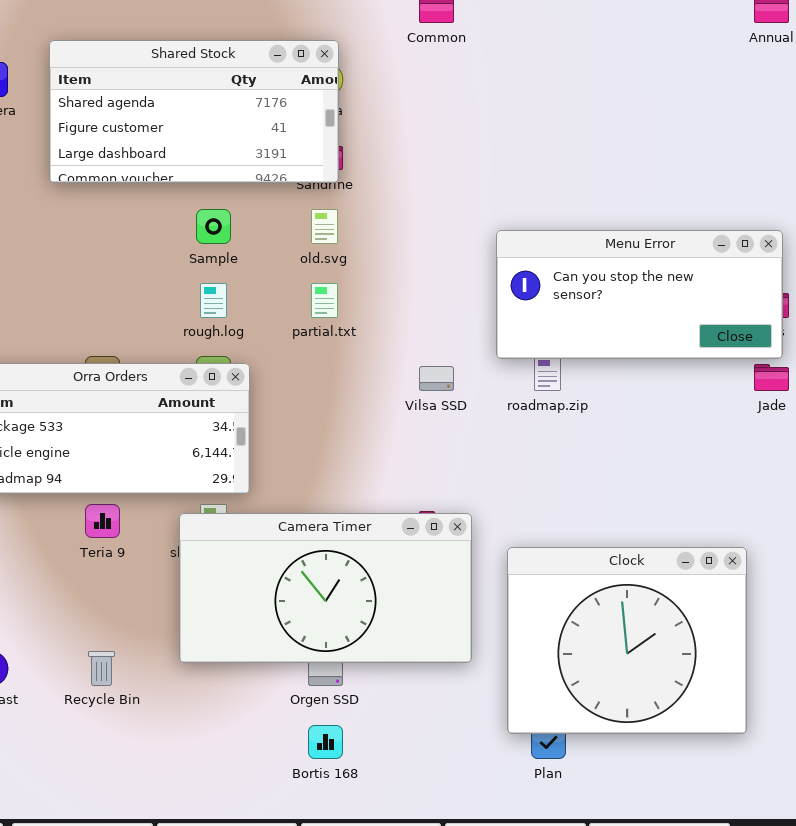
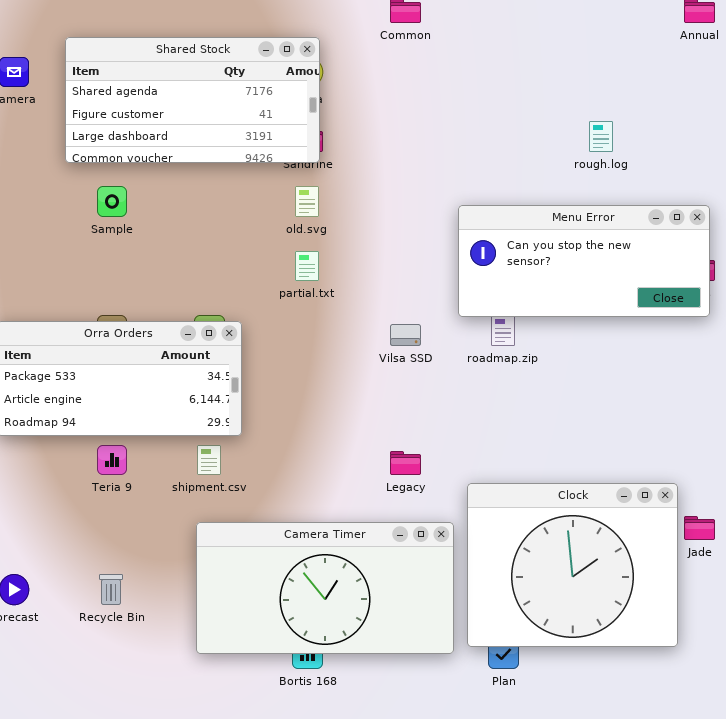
Sample: [196,209,231,244] -> [97,186,127,217], moved
rough.log: [200,283,227,318] -> [589,121,613,152], moved
Jade: [754,364,789,391] -> [684,516,715,540], moved
Camera Timer: [179,513,472,663] -> [196,522,454,654], moved

